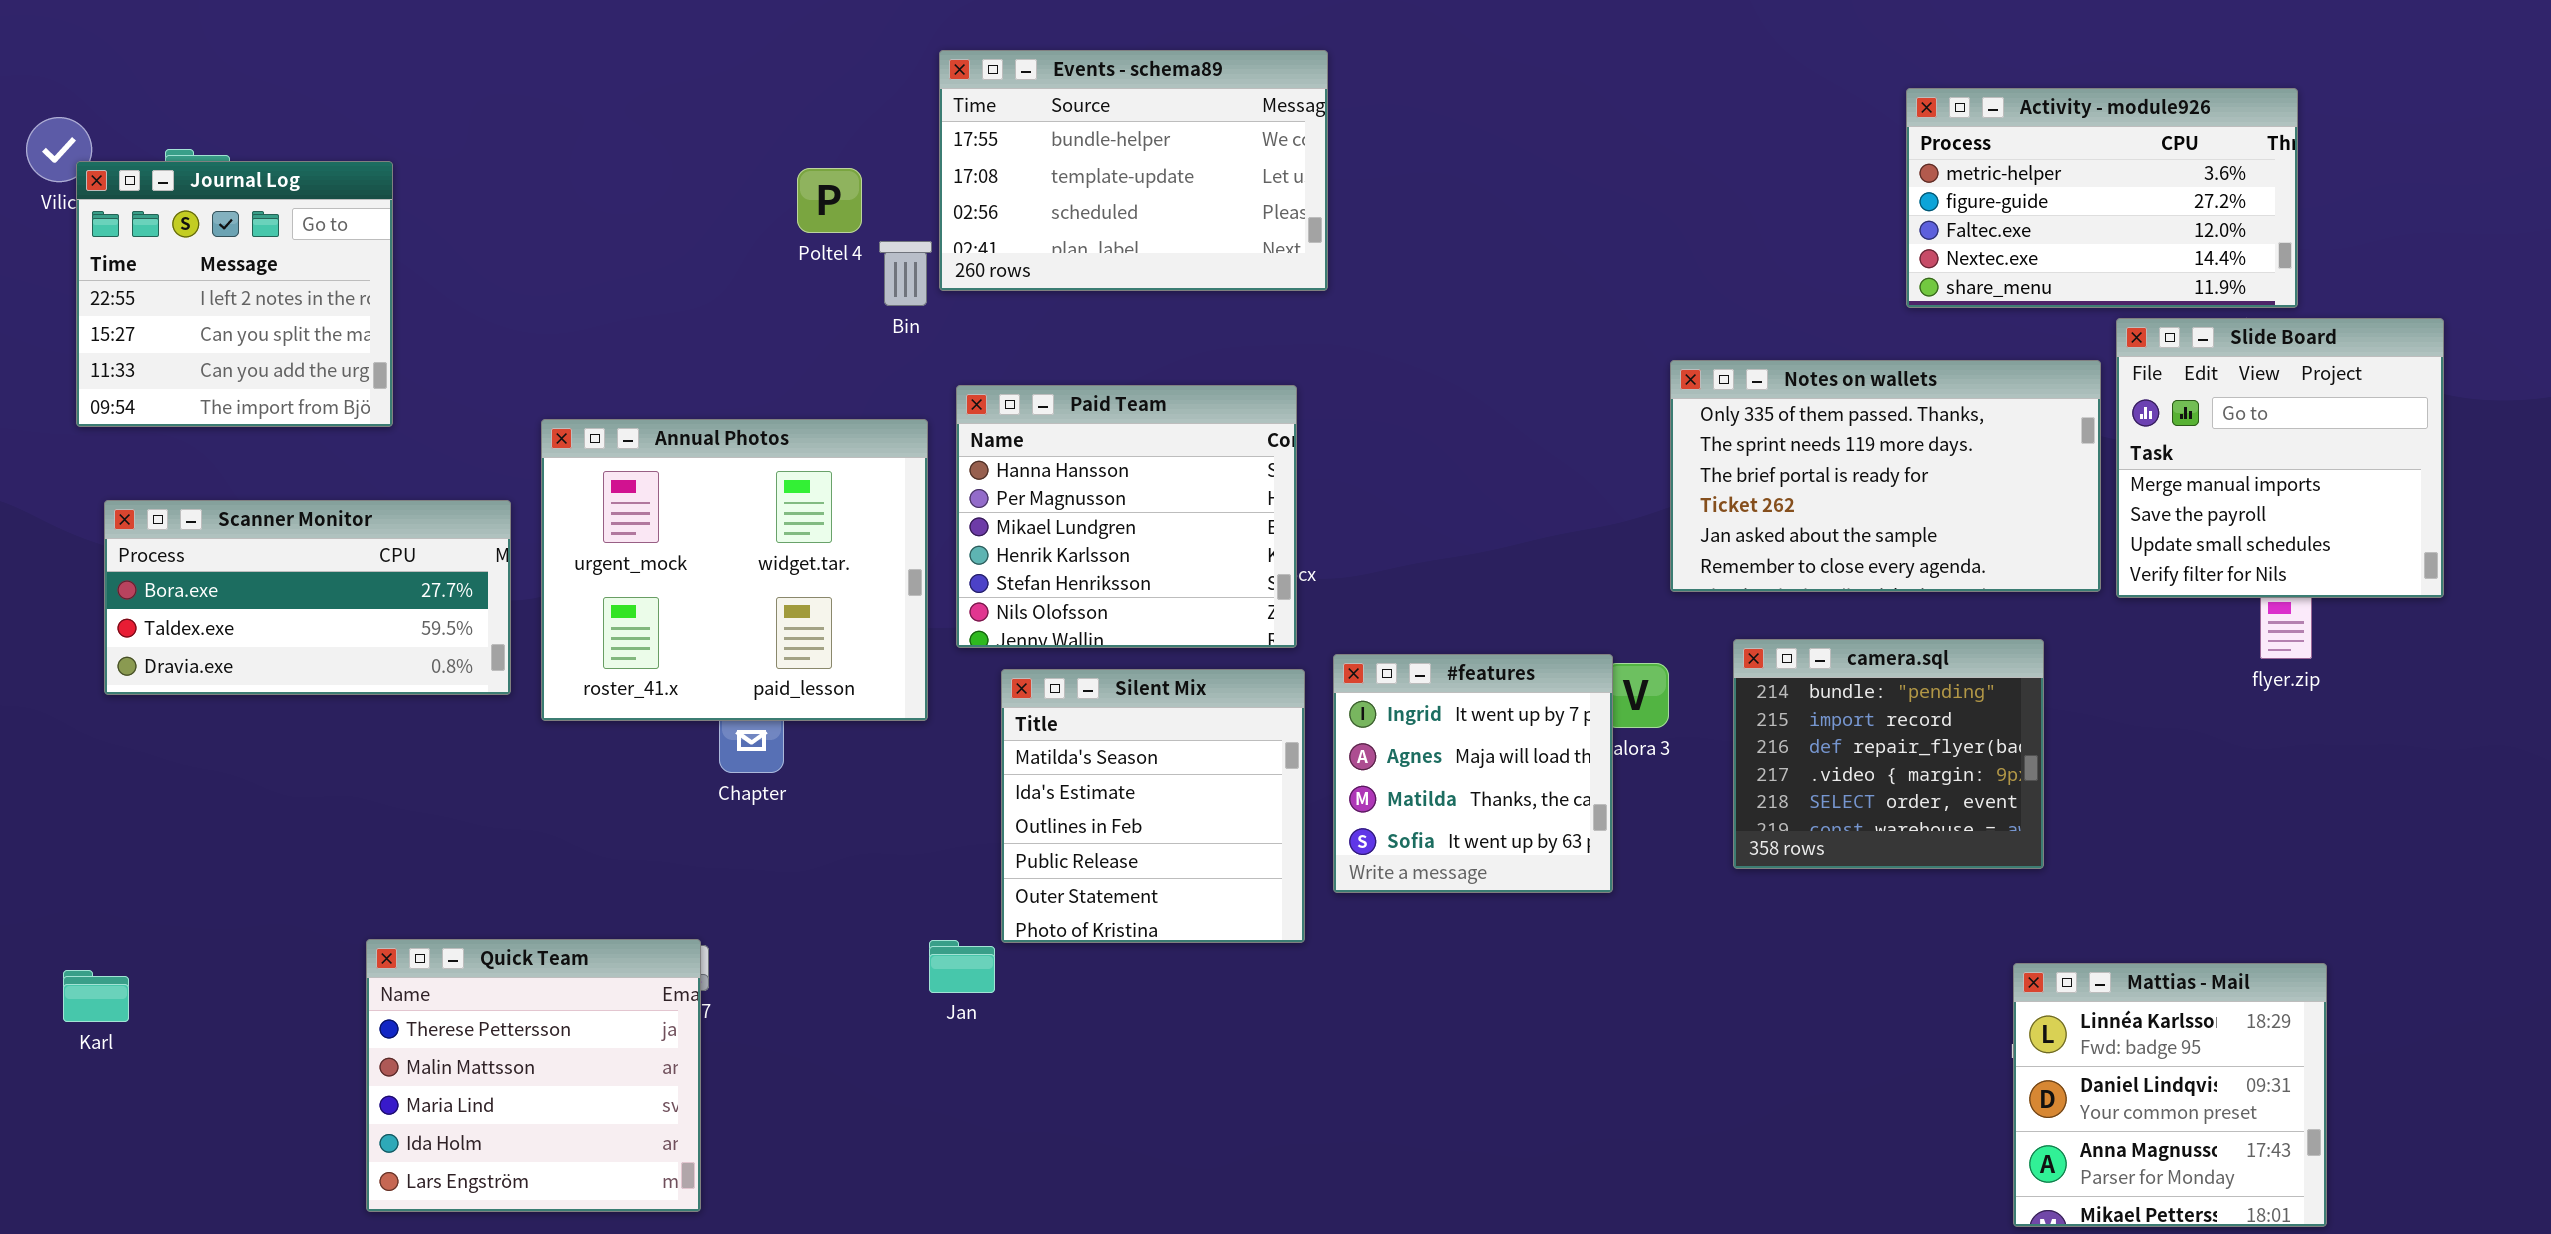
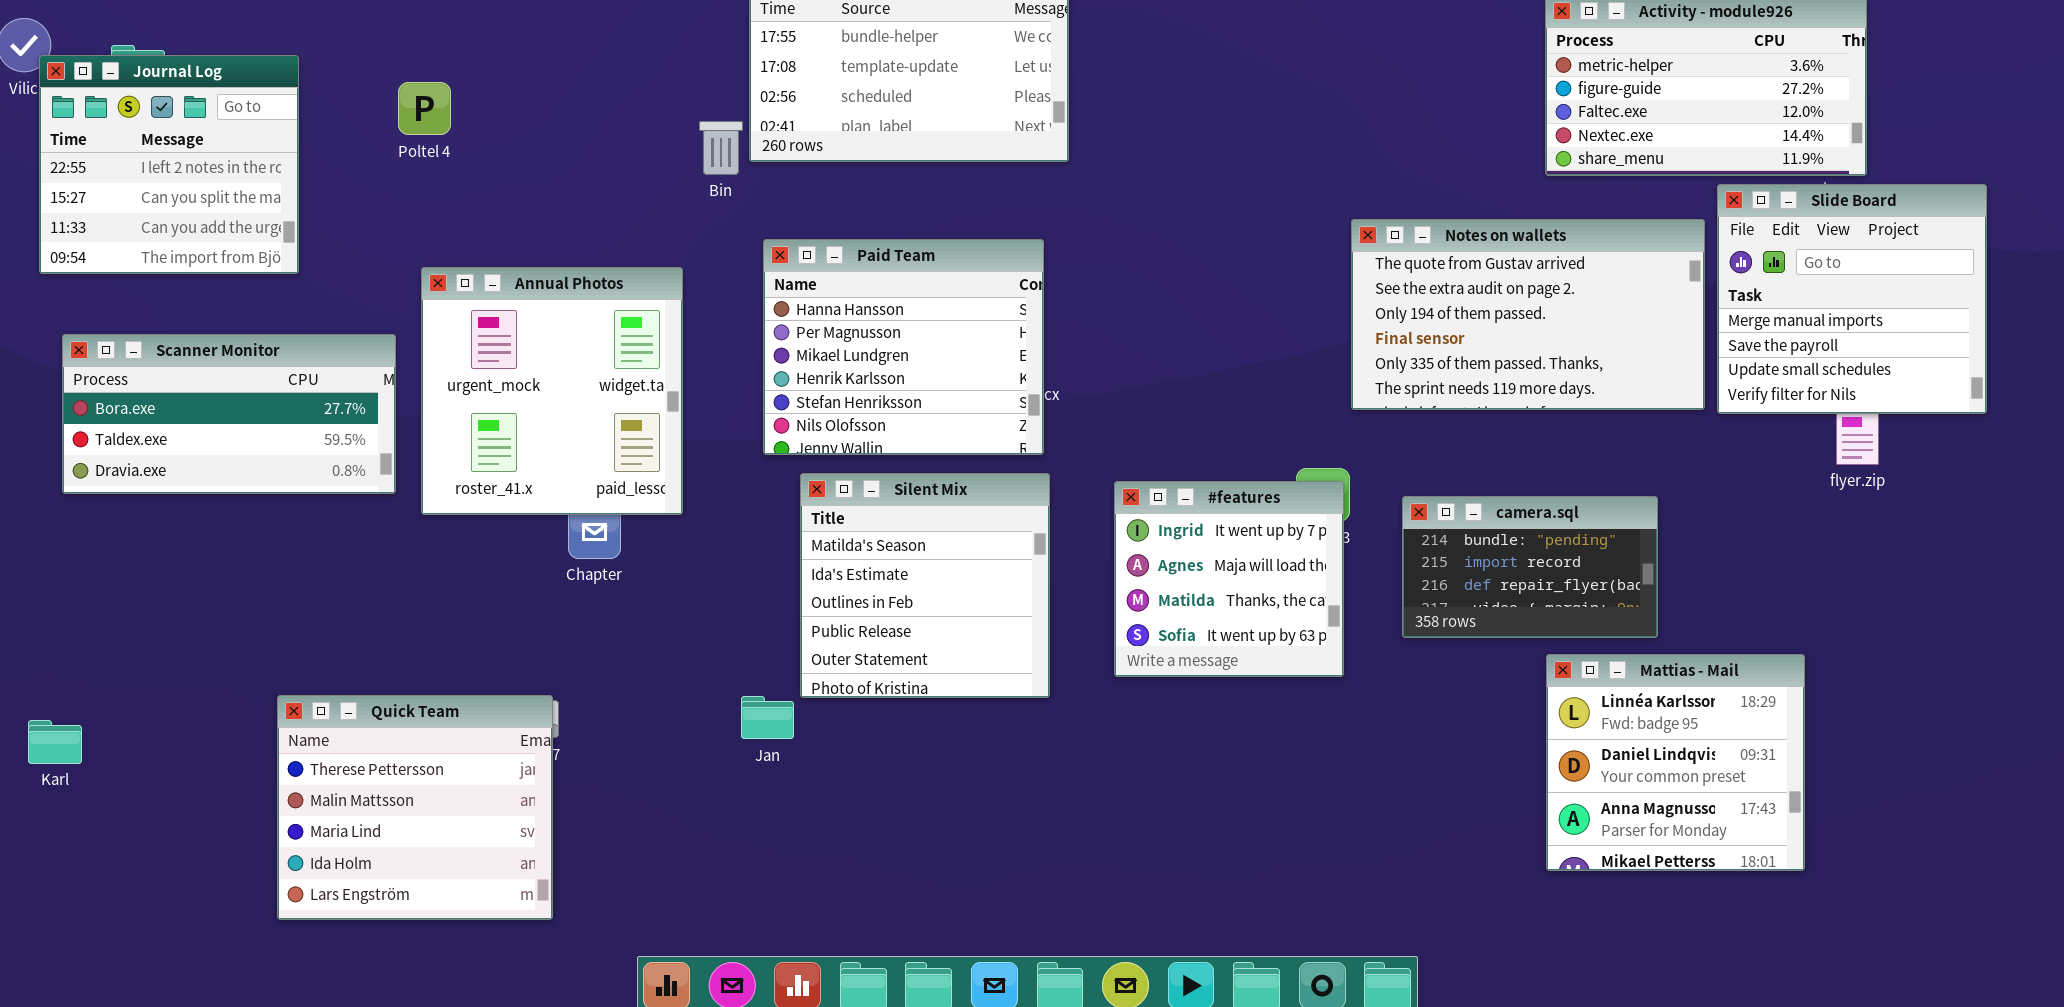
Poltel 4: [797,168,862,233] -> [398,82,451,135], moved
Notes on wallets: [1670,360,2101,592] -> [1351,219,1705,410], scrolled up 4 rows
Annual Photos: [541,419,928,721] -> [421,267,683,515], resized
camera.sql: [1733,639,2044,869] -> [1402,496,1658,638], resized
#features: [1333,654,1613,893] -> [1114,481,1344,677], moved
Mattias - Mail: [2013,963,2327,1227] -> [1546,654,1805,871], moved

